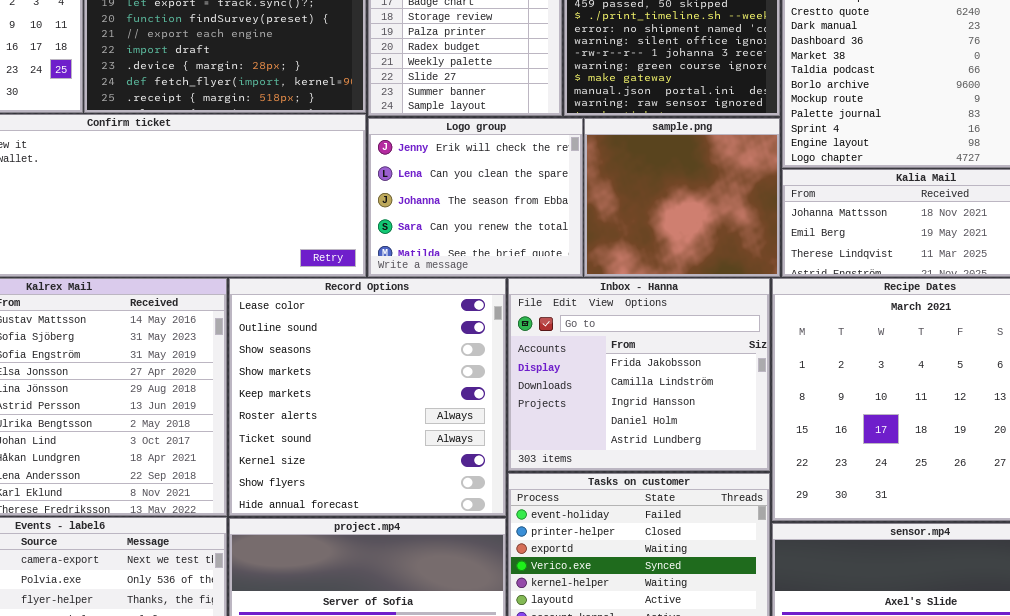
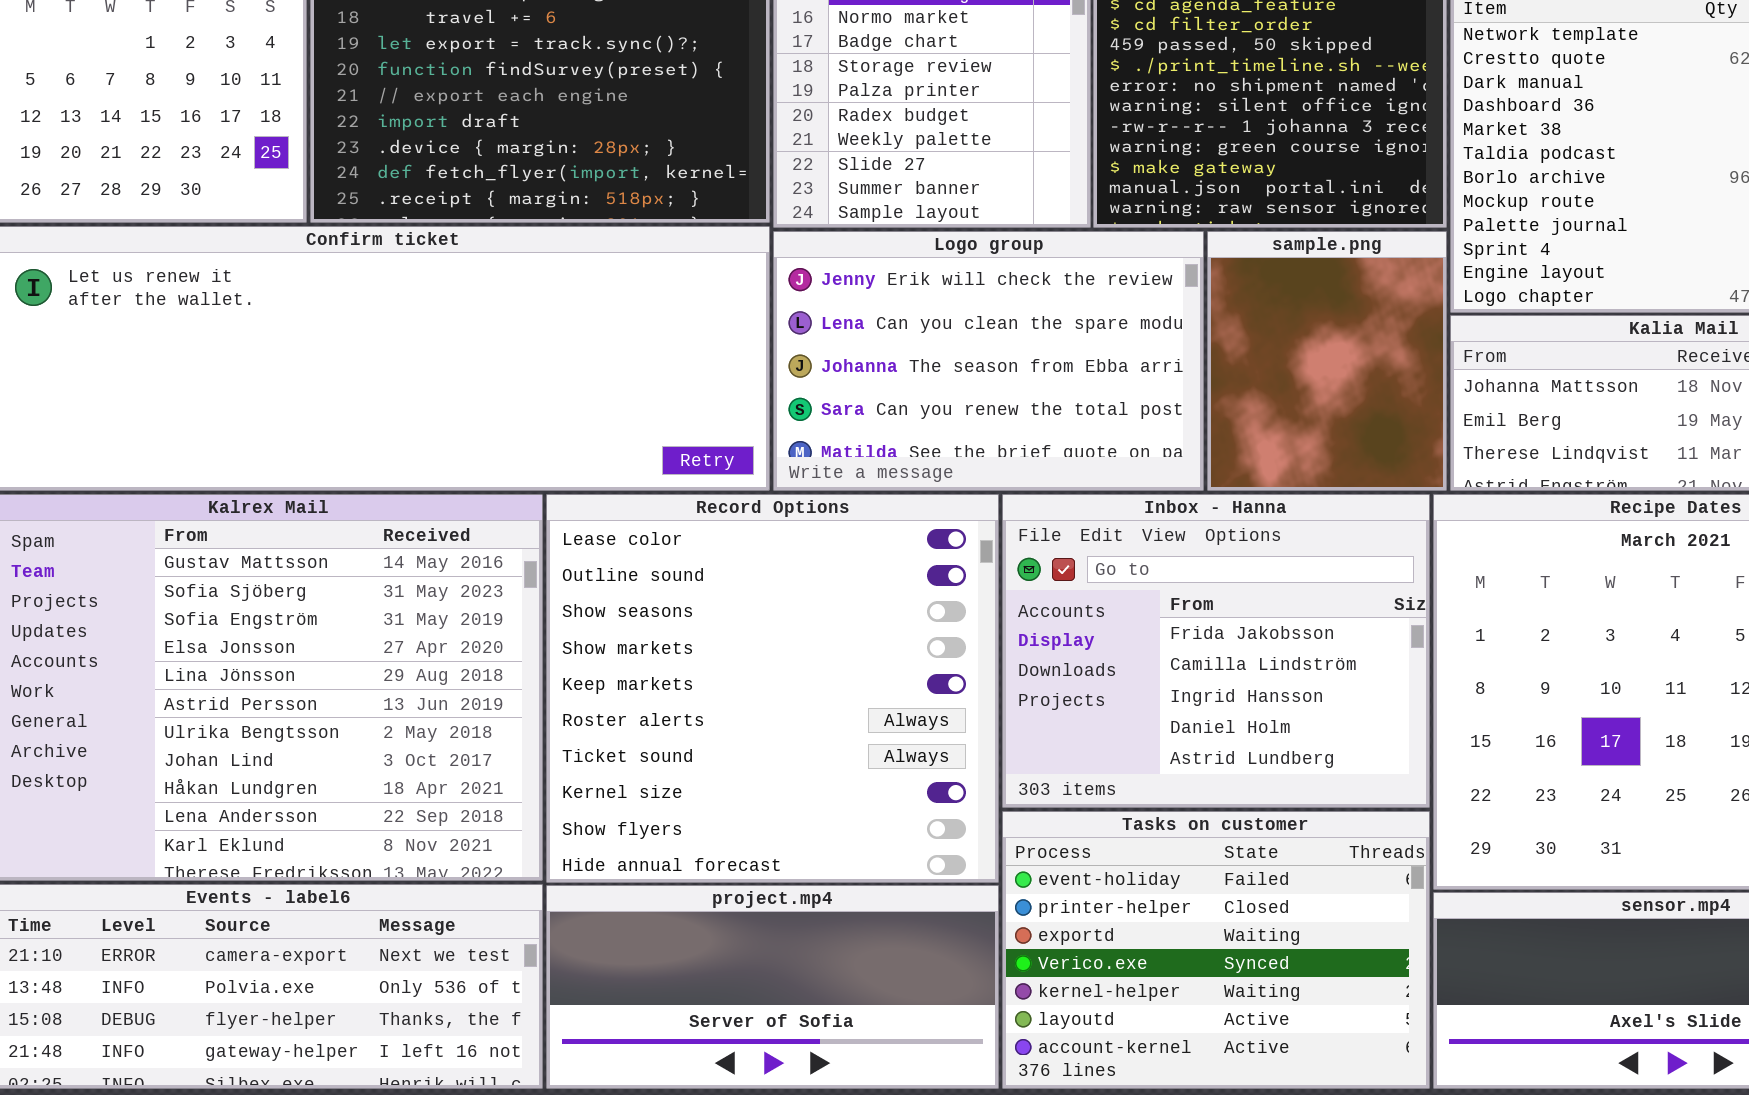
Logo group: [368,118,583,277] -> [773,231,1204,491], resized
sample.png: [584,118,780,277] -> [1207,231,1447,491], resized

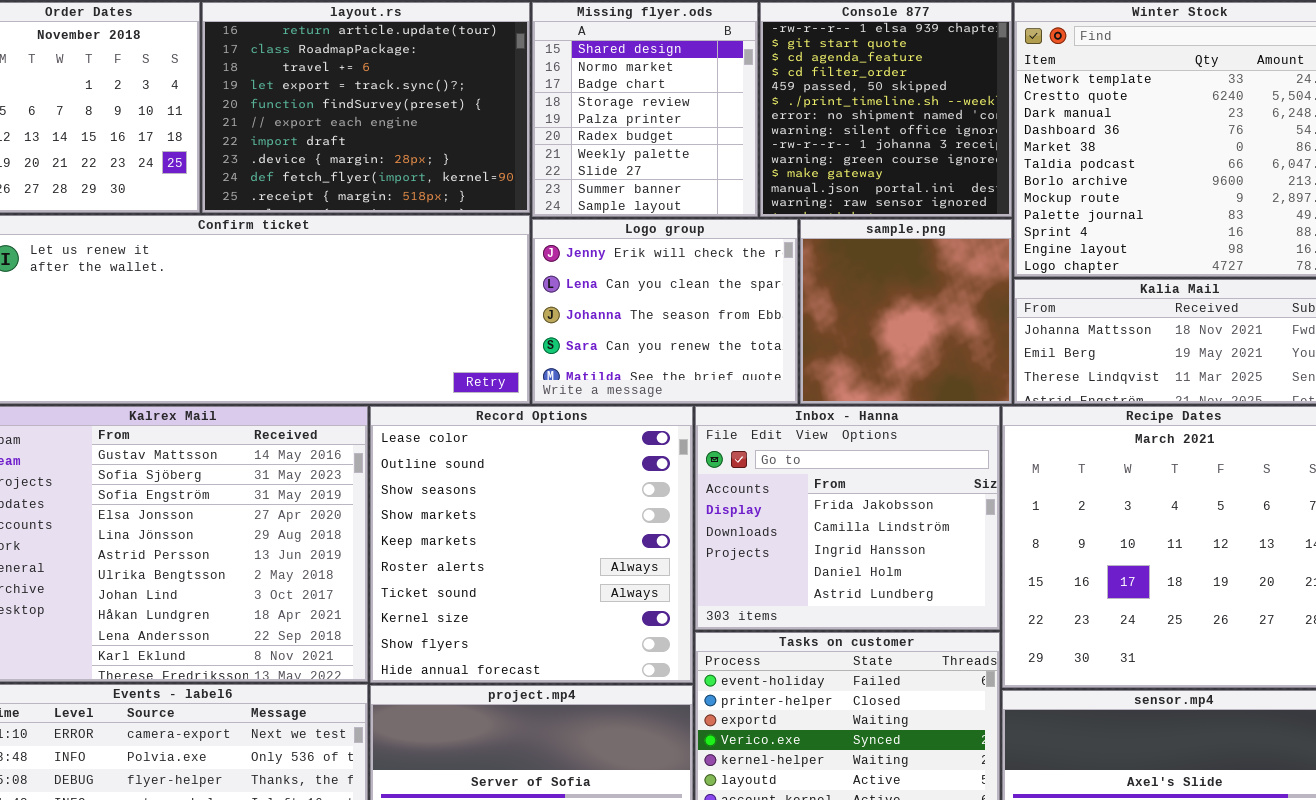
Logo group: [773,231,1204,491] -> [532,219,798,404], resized
sample.png: [1207,231,1447,491] -> [800,219,1012,404], resized

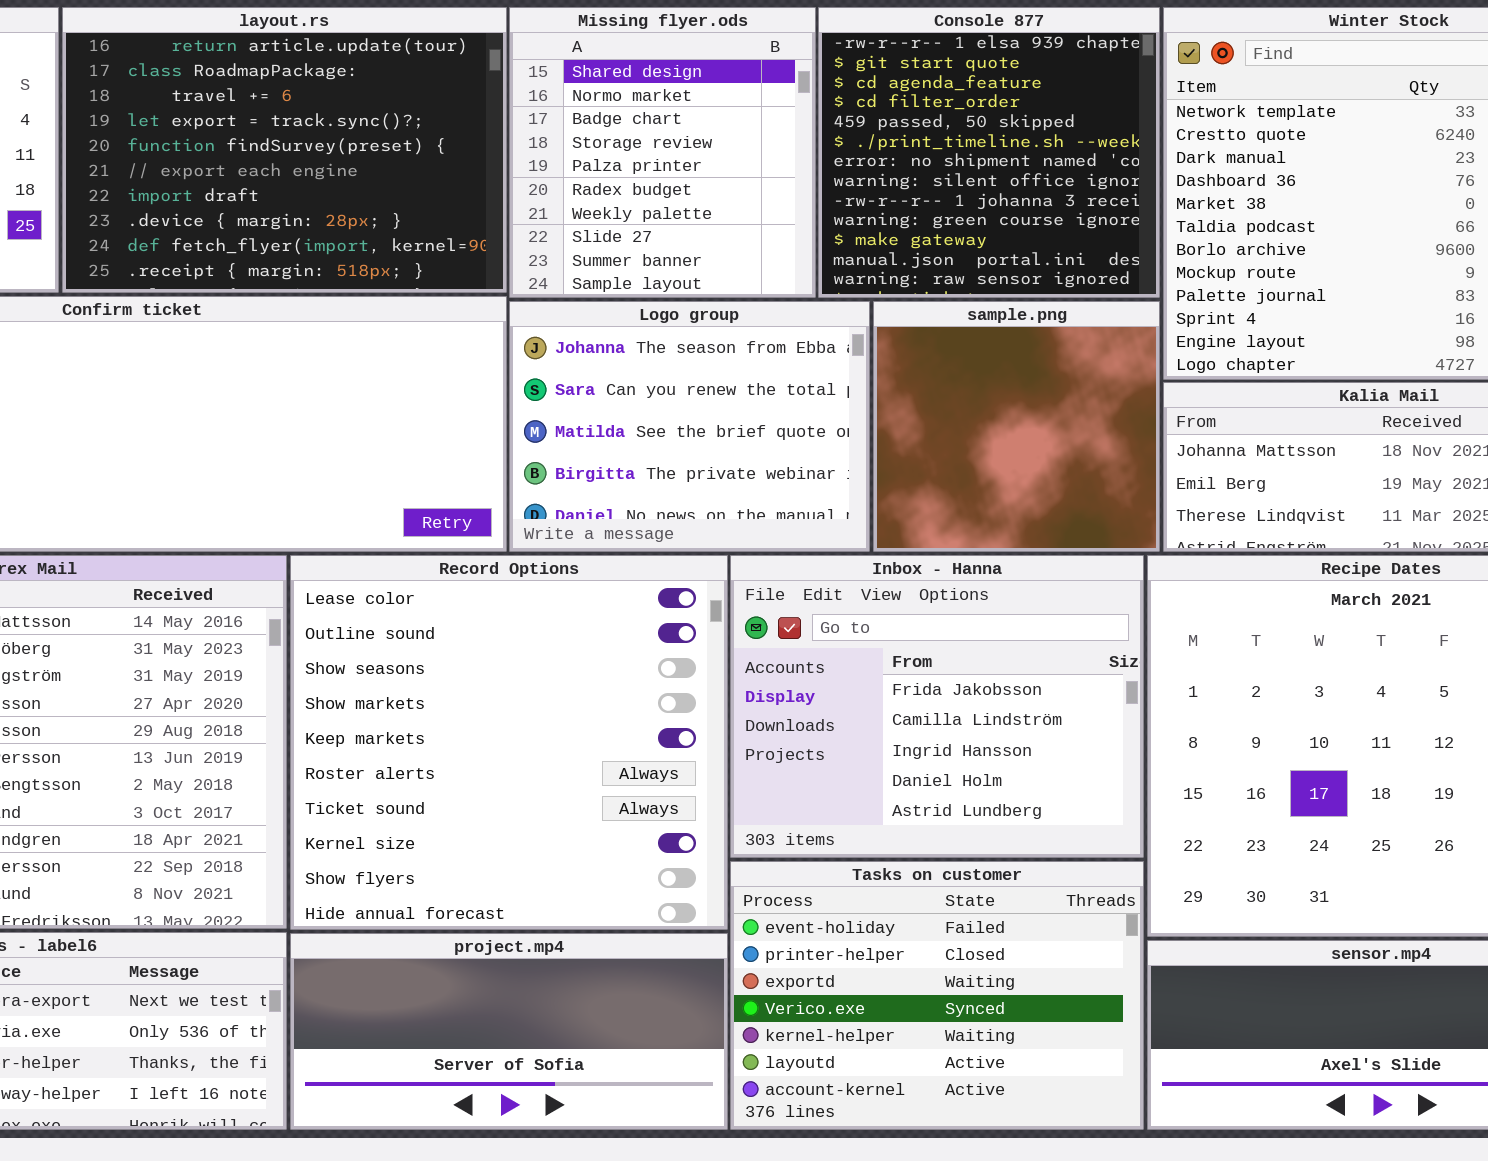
Logo group: [532,219,798,404] -> [509,301,870,552], scrolled down 2 rows

